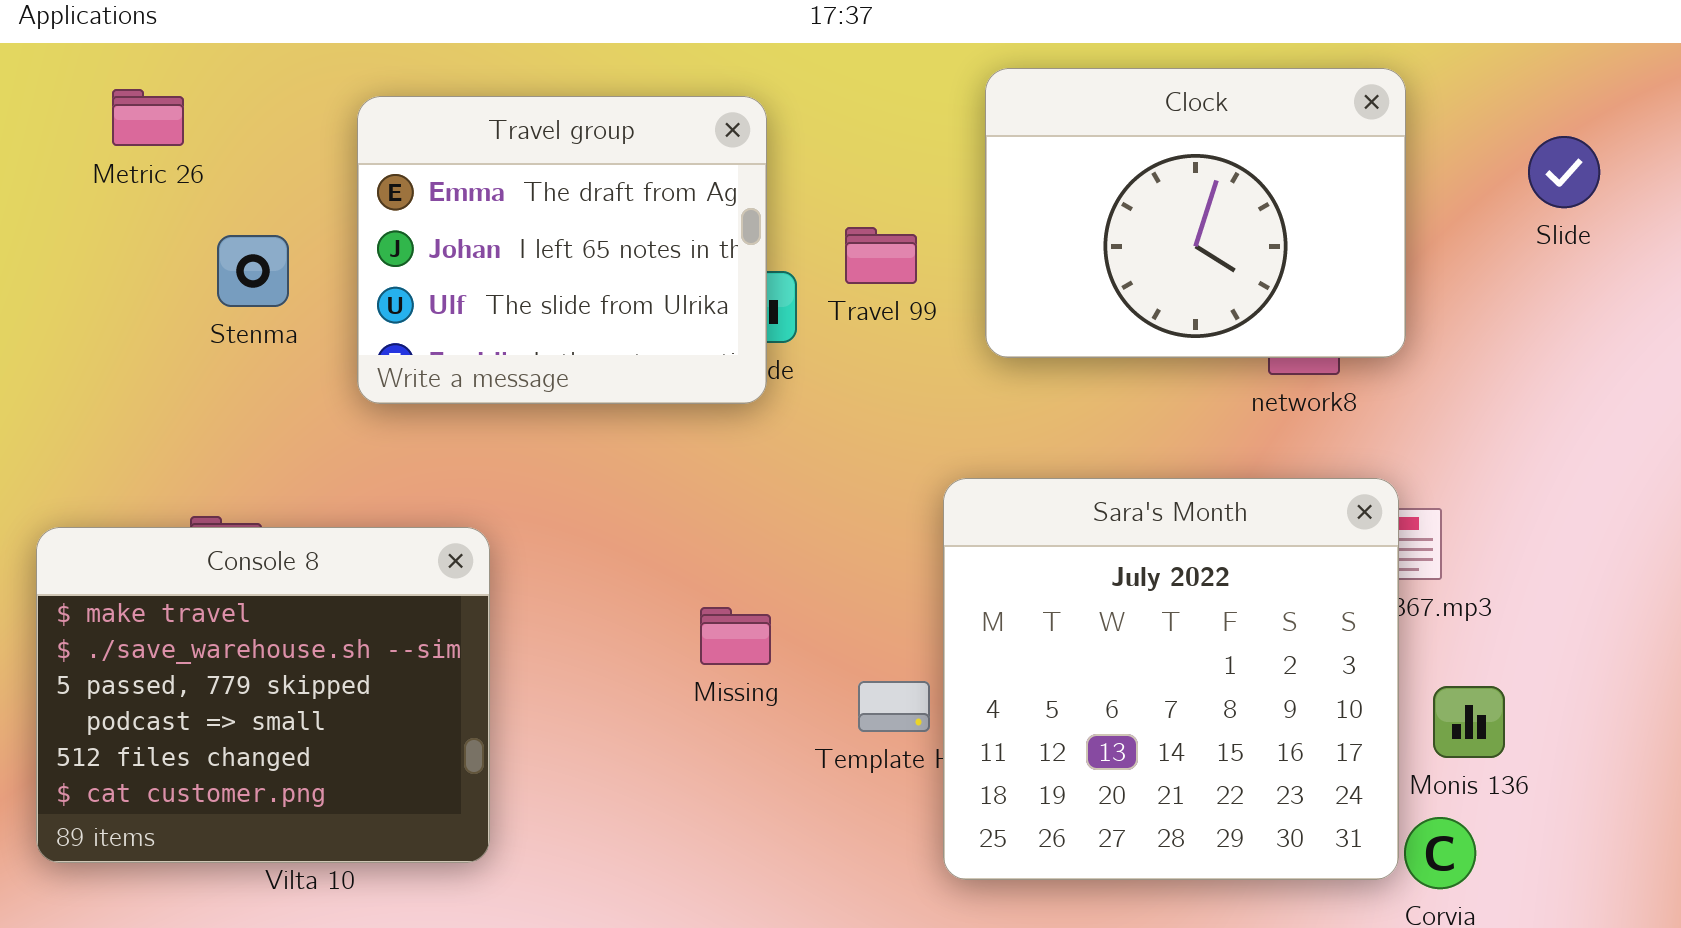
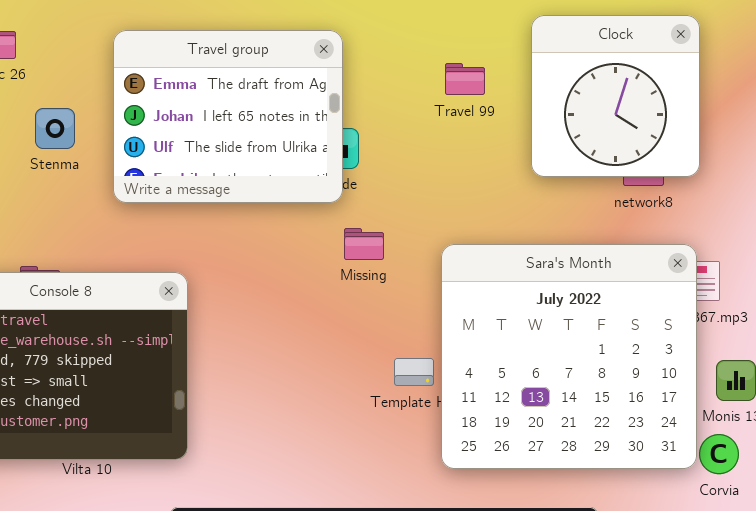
Clock: [985,68,1406,358] -> [531,15,700,177], resized
Travel 99: [845,227,917,284] -> [445,63,485,95], moved
Missing: [700,607,771,665] -> [344,228,384,260], moved

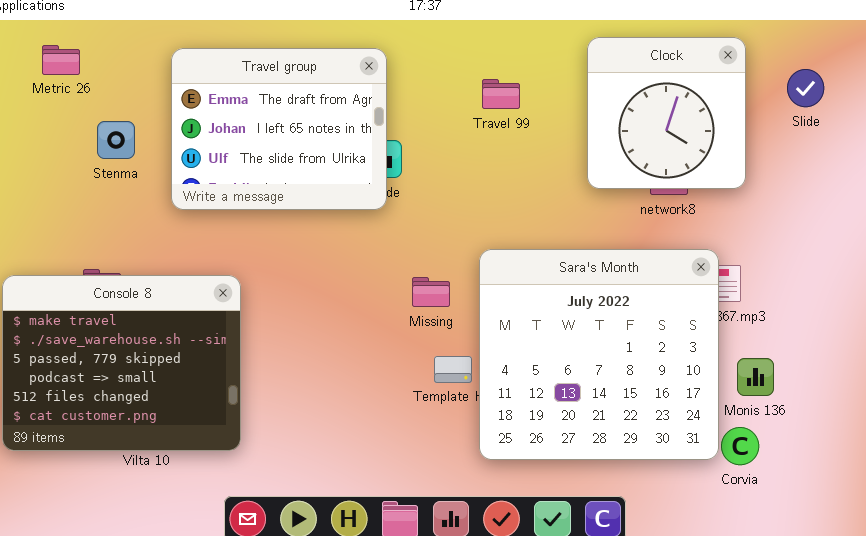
Clock: [531,15,700,177] -> [587,37,746,189], moved
Missing: [344,228,384,260] -> [412,277,450,307], moved

